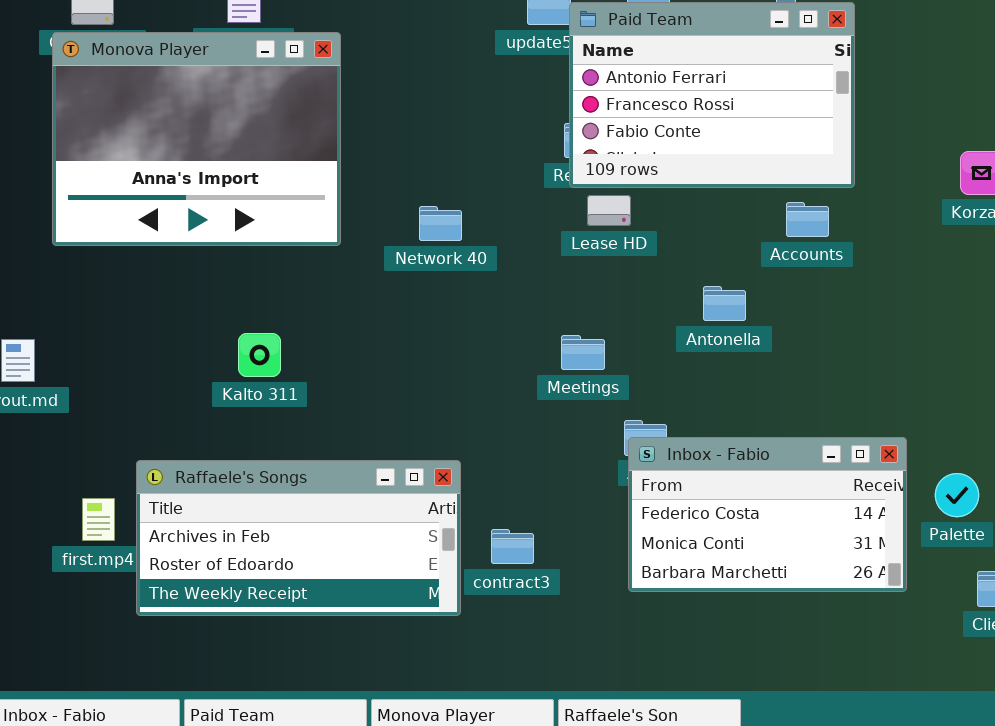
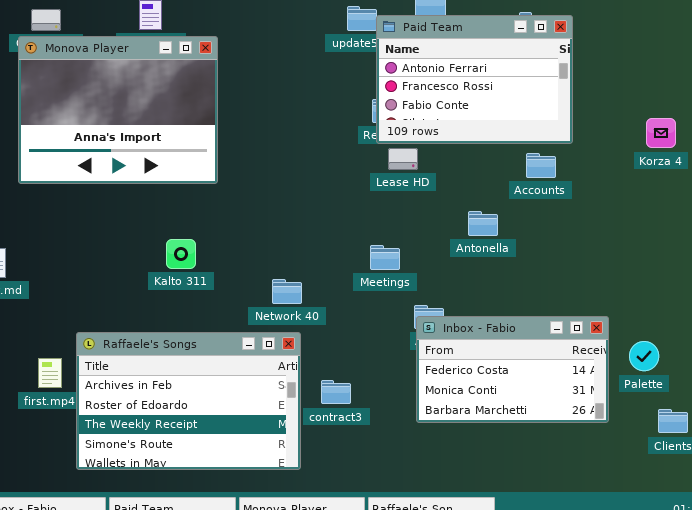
Network 40: [419,206,462,241] -> [272,279,302,304], moved
Kalto 311: [238,333,281,377] -> [166,239,196,269], moved
Raffaele's Songs: [136,460,461,616] -> [76,332,301,470], resized

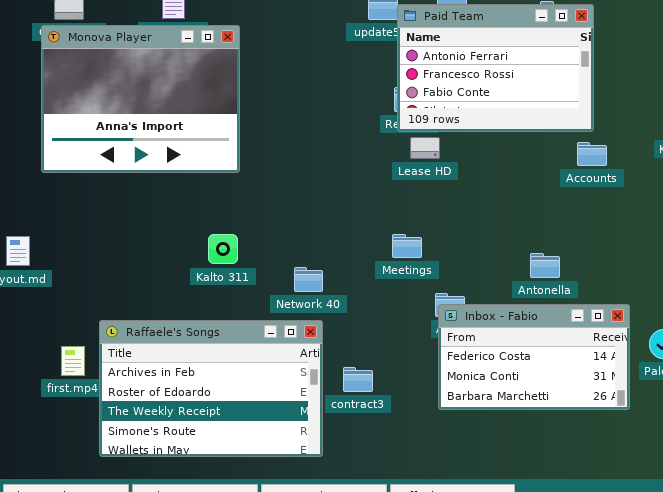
Accounts: [526,153,556,178] -> [577,142,607,166], moved
Antonella: [468,211,498,236] -> [530,253,560,278], moved
Kalto 311: [166,239,196,269] -> [208,234,238,264], moved

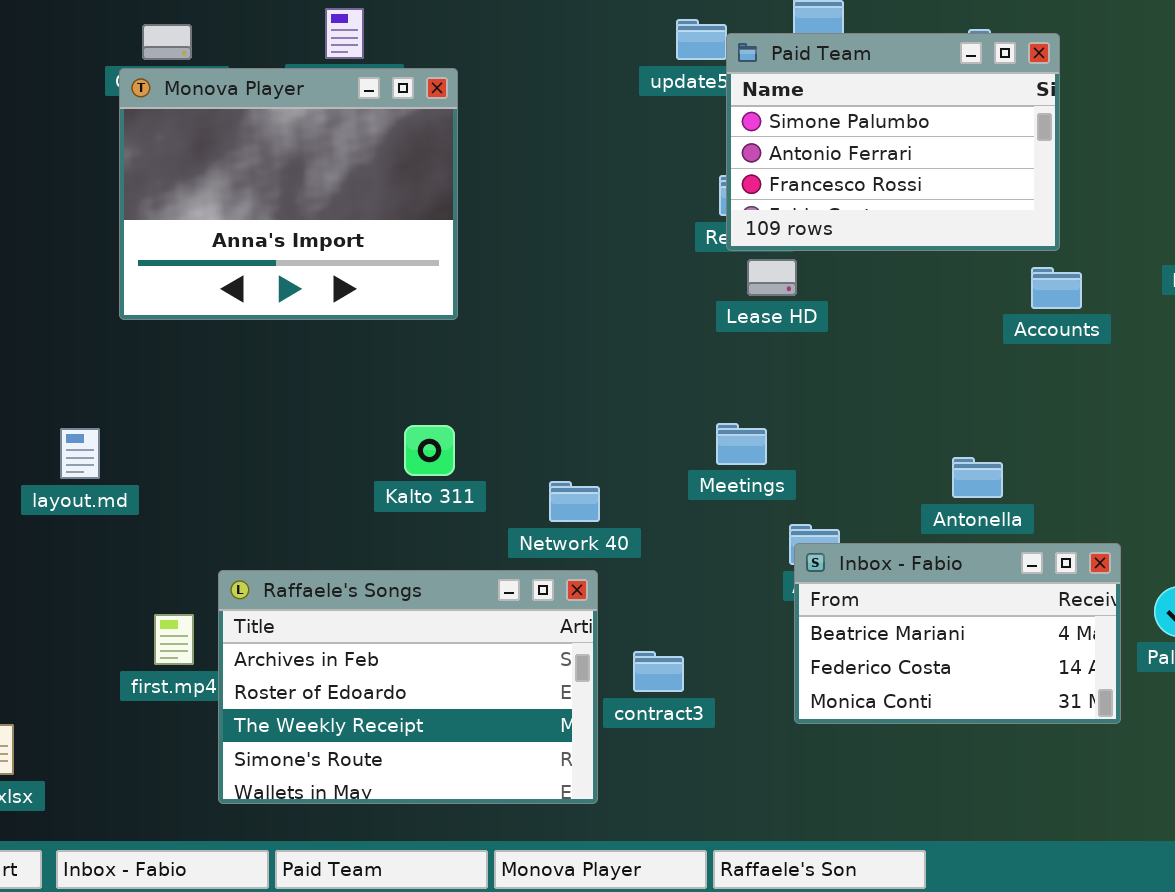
Paid Team: [397,4,594,132] -> [726,33,1060,251], scrolled up 1 row
Inbox - Fabio: [438,304,630,410] -> [794,543,1121,724], scrolled up 1 row

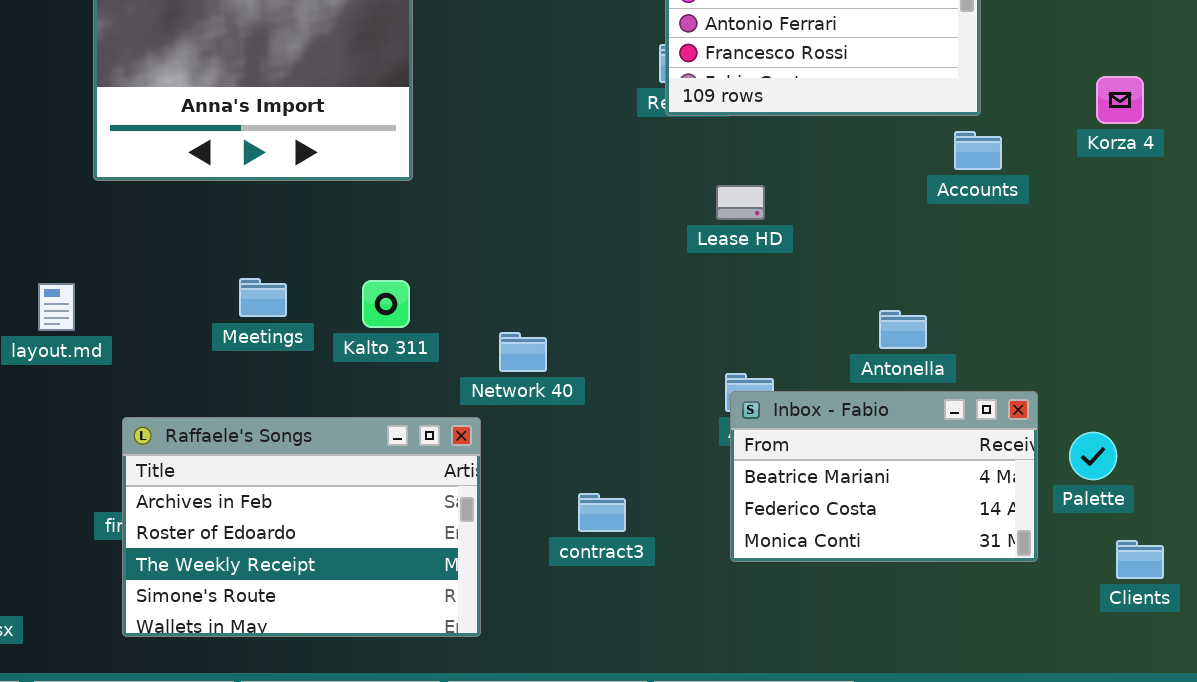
Lease HD: [747,259,797,296] -> [716,185,765,220], moved
Meetings: [716,423,767,465] -> [239,278,287,317], moved
Raffaele's Songs: [218,570,598,804] -> [122,417,481,637], moved

